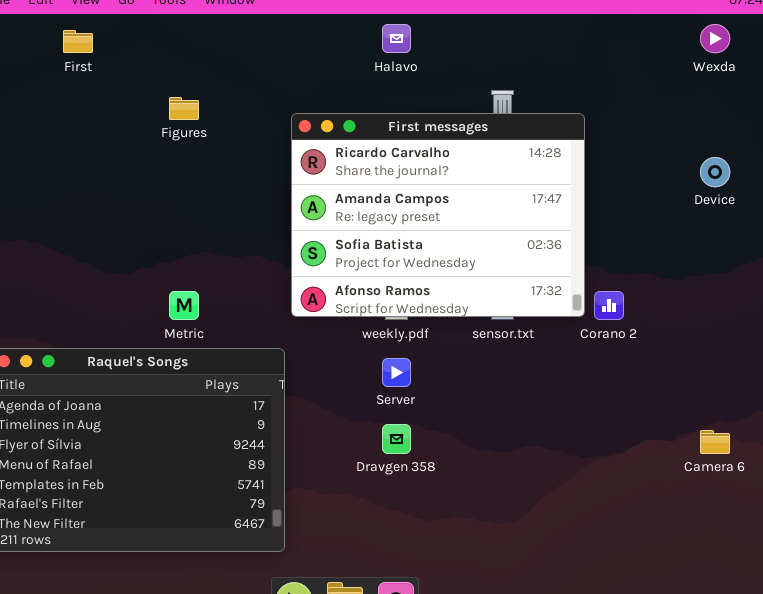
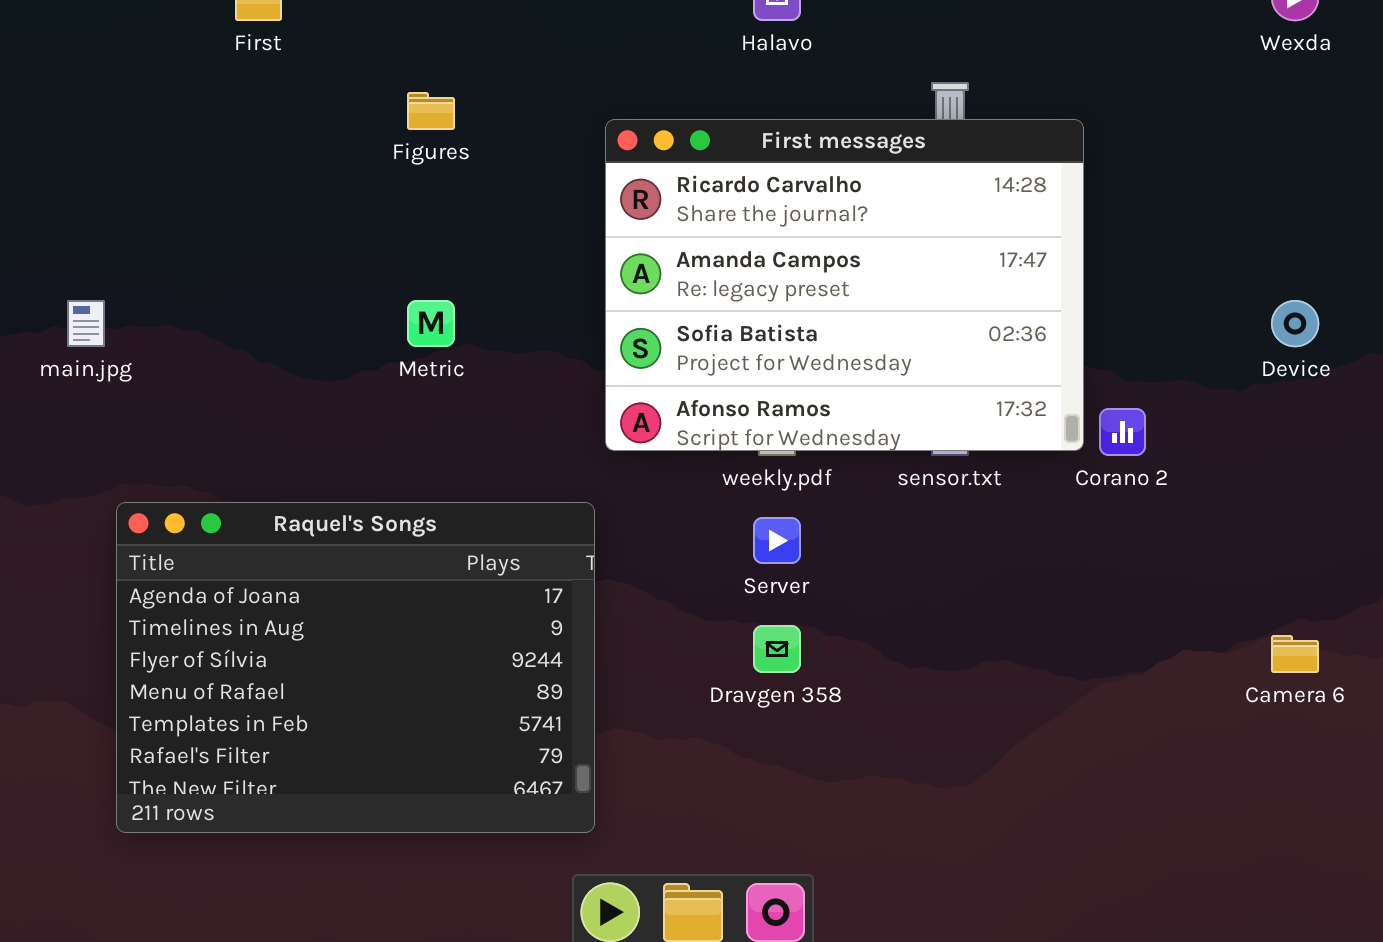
Device: [700,157,730,187] -> [1271,300,1319,347], moved
Metric: [169,291,199,320] -> [407,300,455,347], moved

